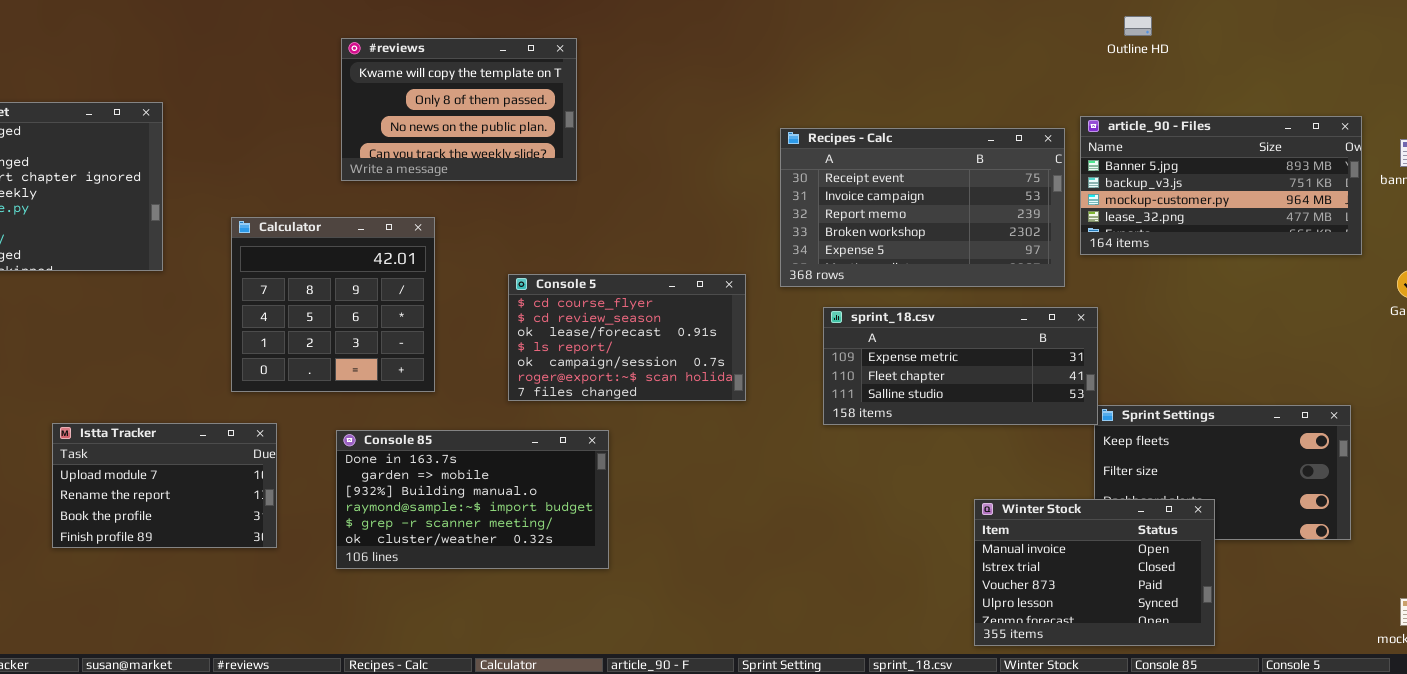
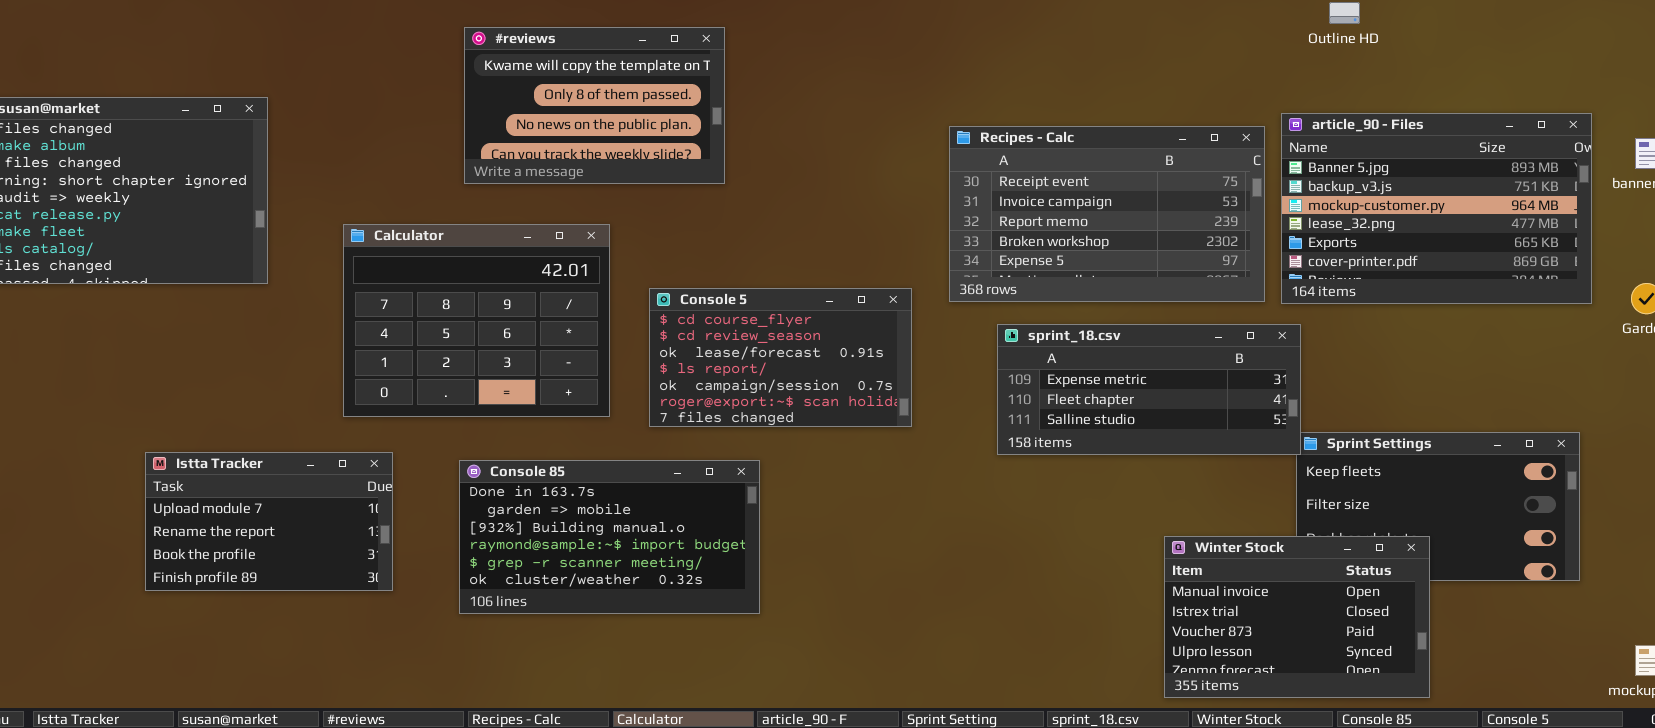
article_90 - Files: [1080,116,1362,255] -> [1281,113,1592,304], resized
Calculator: [231,217,435,392] -> [343,224,610,417], resized

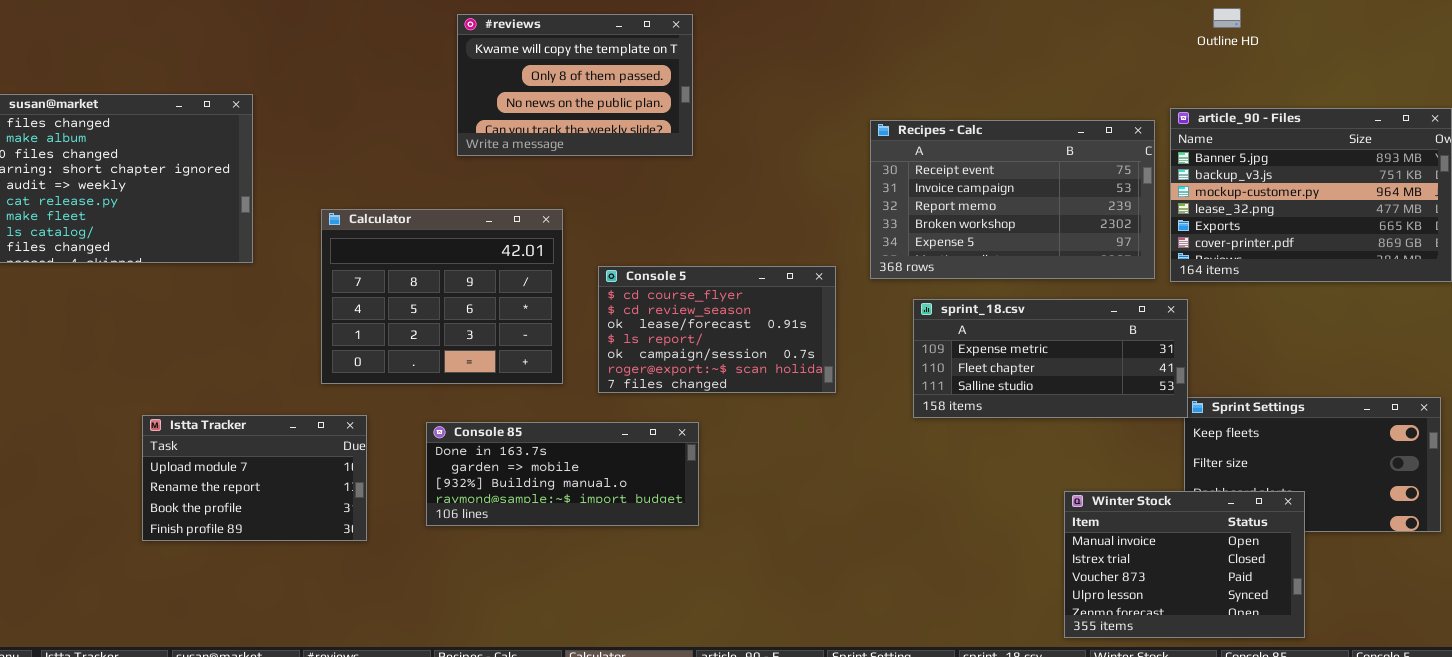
#reviews: [464,27,725,184] -> [457,14,693,156], moved
Console 85: [459,460,760,614] -> [426,422,699,526], resized

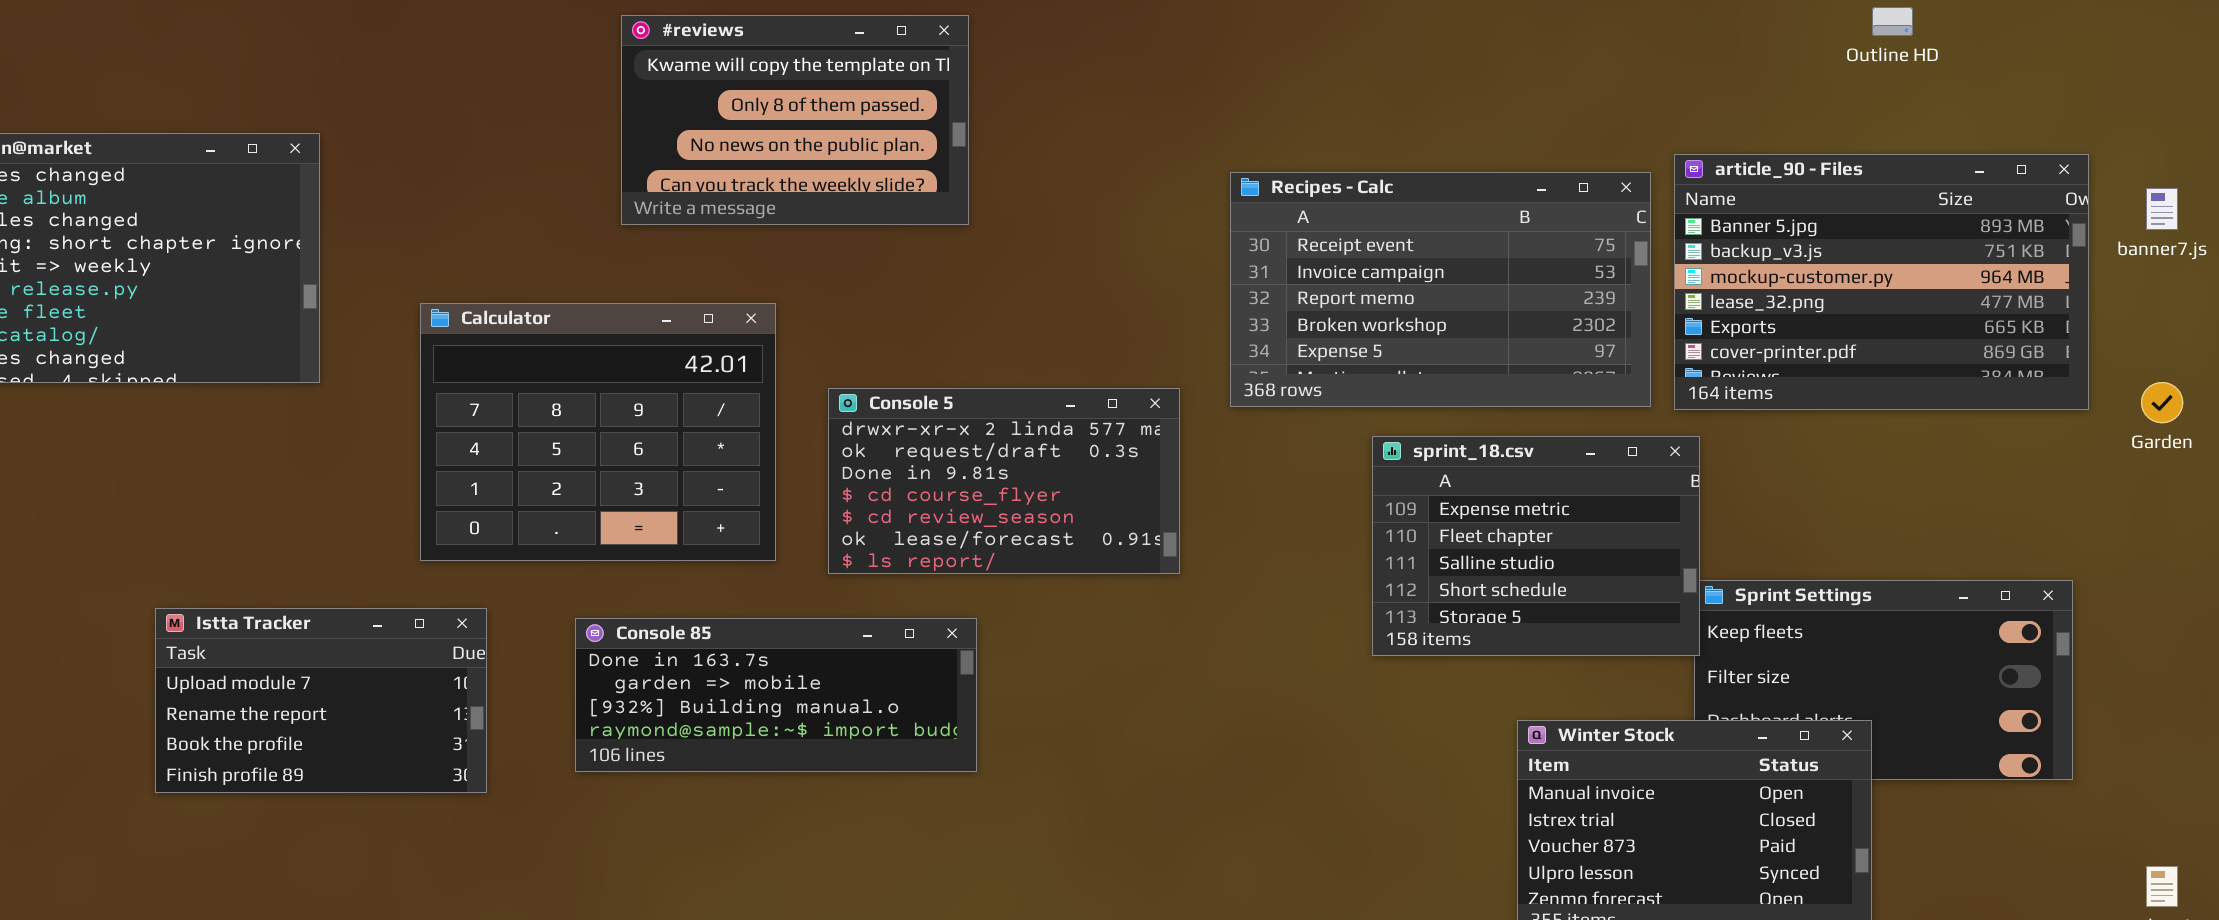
Outline HD: [1213,8,1241,28] -> [1872,7,1913,36], moved
Console 5: [598,266,836,393] -> [828,388,1180,574], scrolled up 3 rows
sprint_18.csv: [913,299,1188,418] -> [1372,436,1700,656], resized

